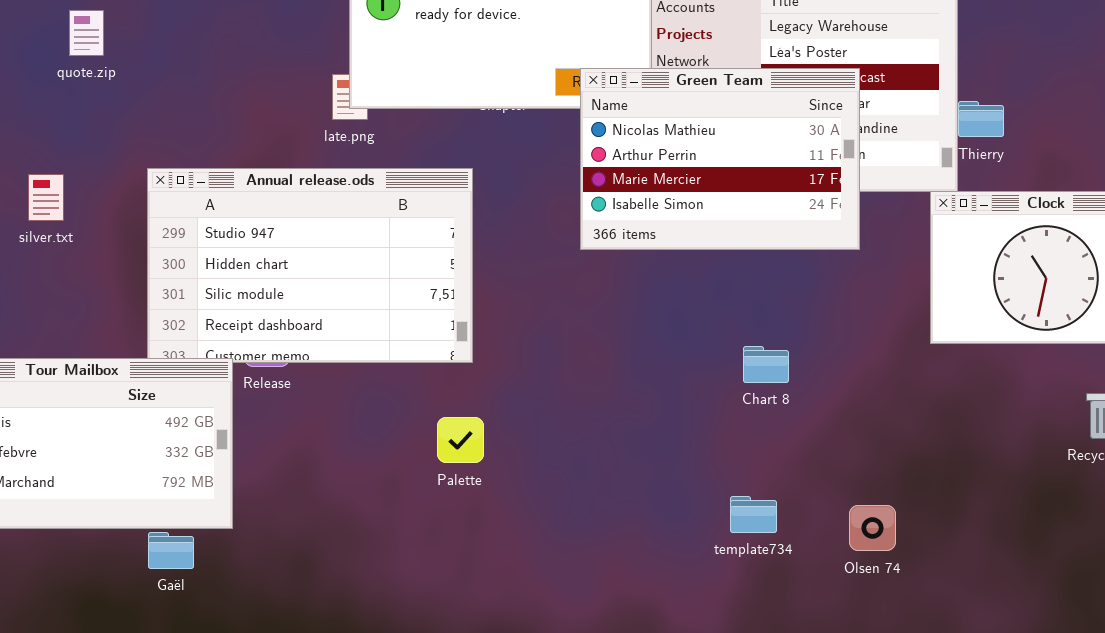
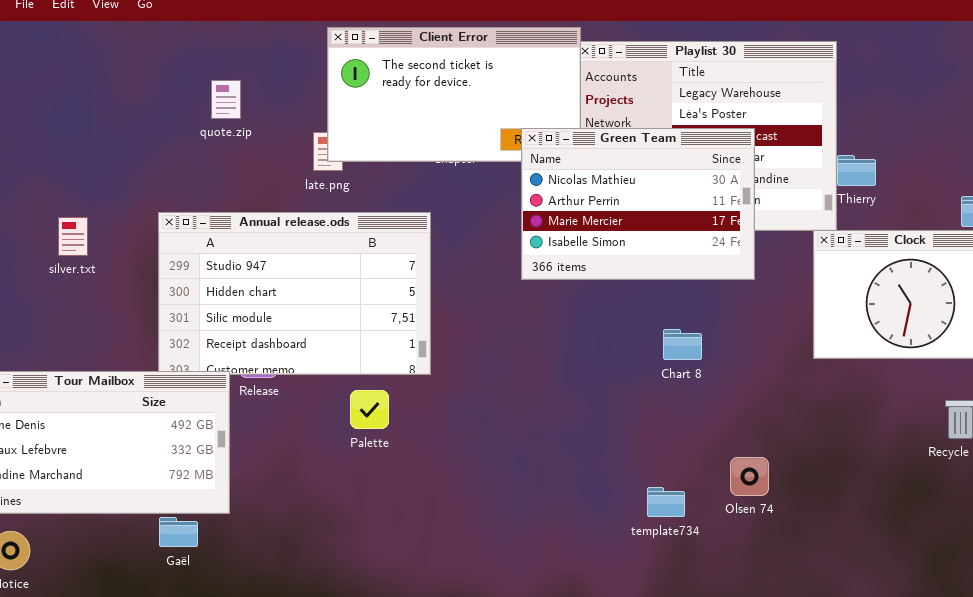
quote.zip: [69,10,104,56] -> [211,80,241,119], moved
Chart 8: [743,346,789,383] -> [663,329,702,360], moved
Palette: [437,417,484,463] -> [350,390,389,429], moved
Olsen 74: [849,505,896,551] -> [730,457,769,496], moved

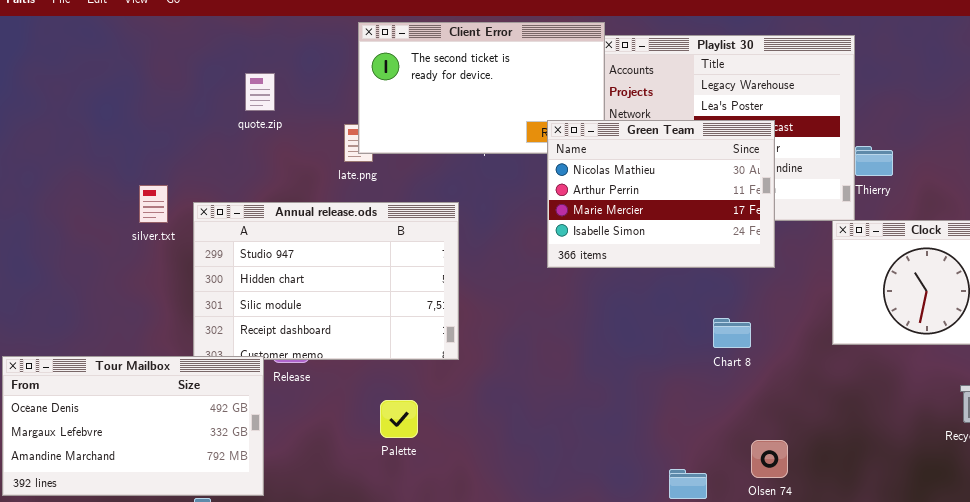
silver.txt: [58,217,88,256] -> [139,185,168,223], moved
Chart 8: [663,329,702,360] -> [713,318,751,348], moved
Palette: [350,390,389,429] -> [380,400,418,438], moved

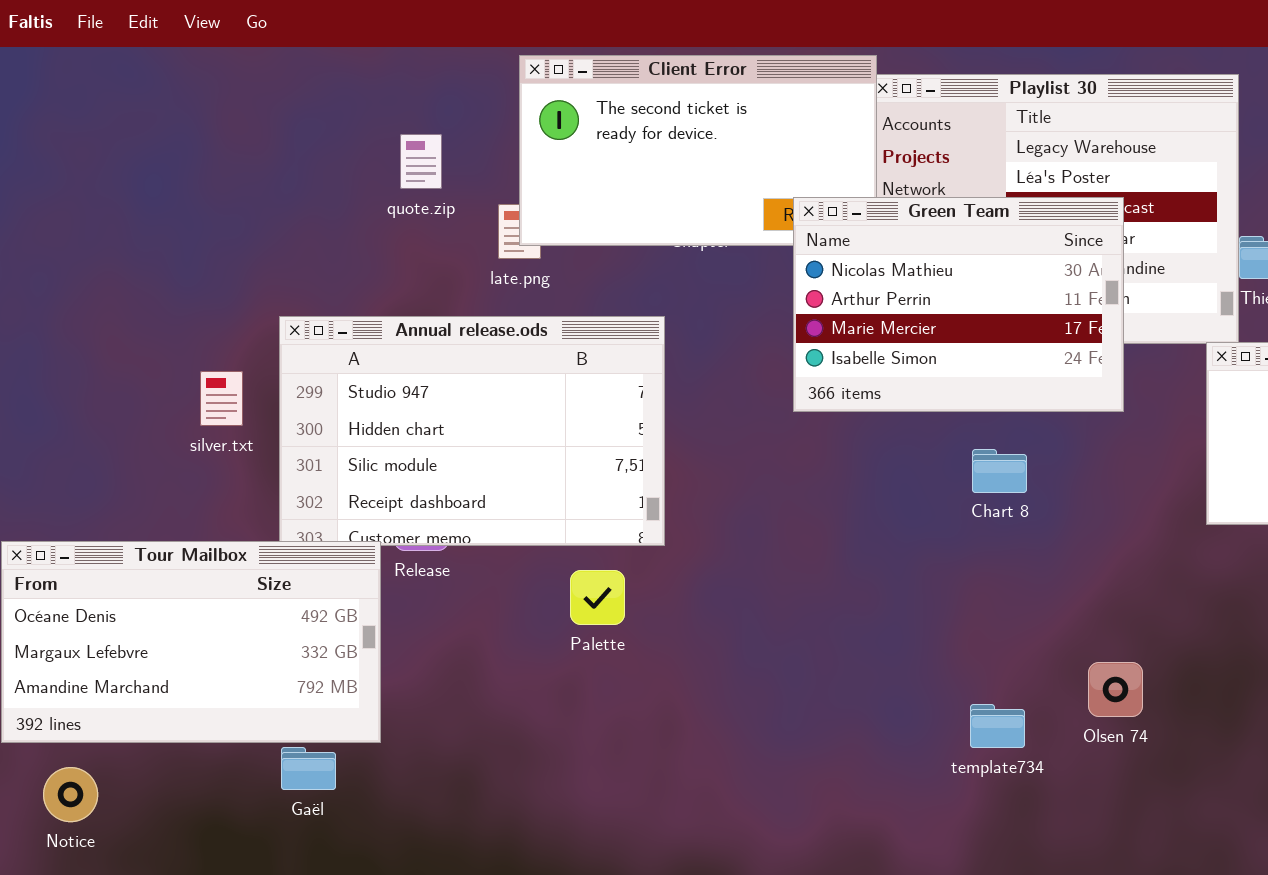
quote.zip: [245,73,275,111] -> [400,134,442,189], moved
silver.txt: [139,185,168,223] -> [200,371,243,426], moved
Chart 8: [713,318,751,348] -> [972,449,1027,493], moved
Palette: [380,400,418,438] -> [570,570,625,625], moved

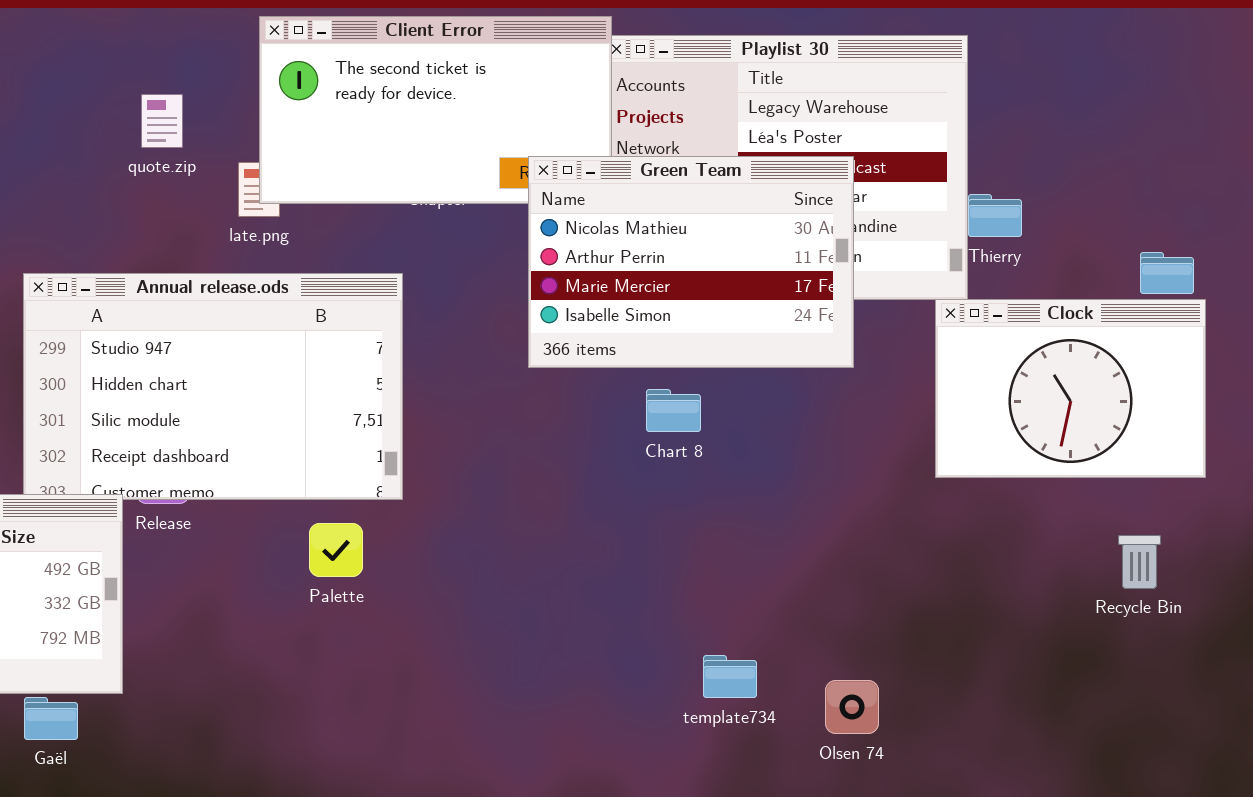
Chart 8: [972,449,1027,493] -> [646,389,701,432], moved
Olsen 74: [1088,662,1143,717] -> [825,680,879,734], moved

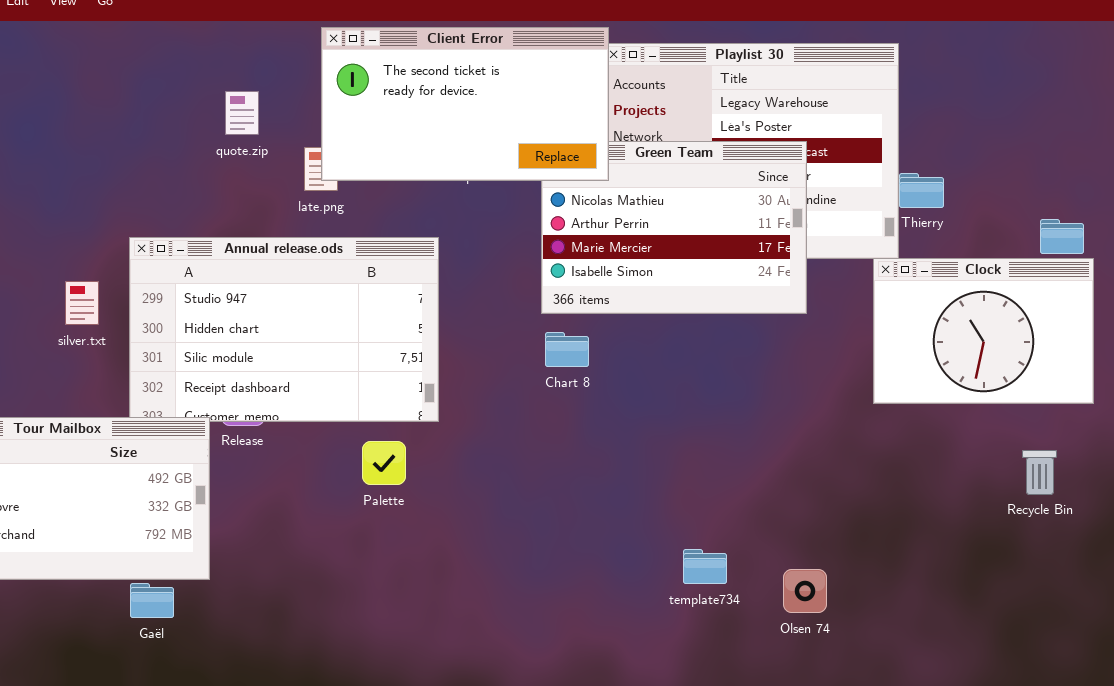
Client Error: [259,16,612,204] -> [321,27,609,181], raised
Chart 8: [646,389,701,432] -> [545,332,589,367], moved

